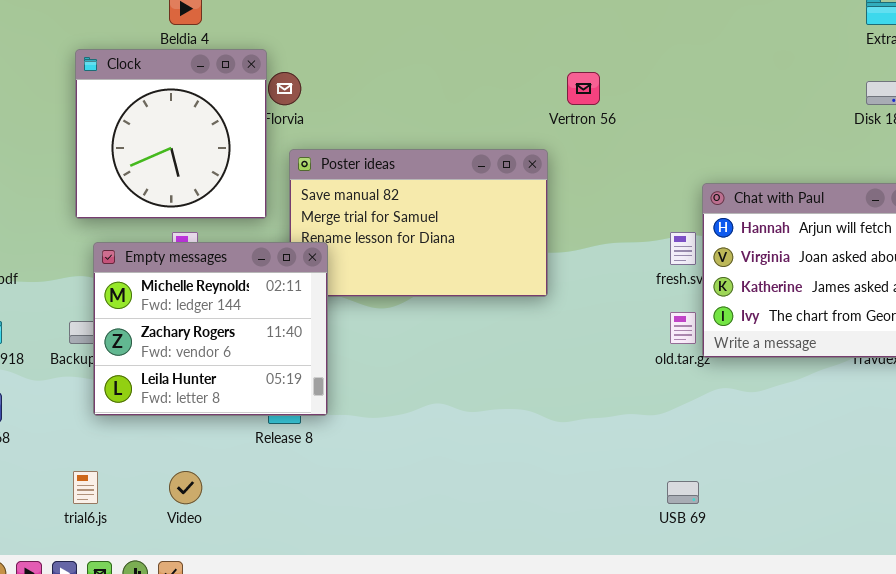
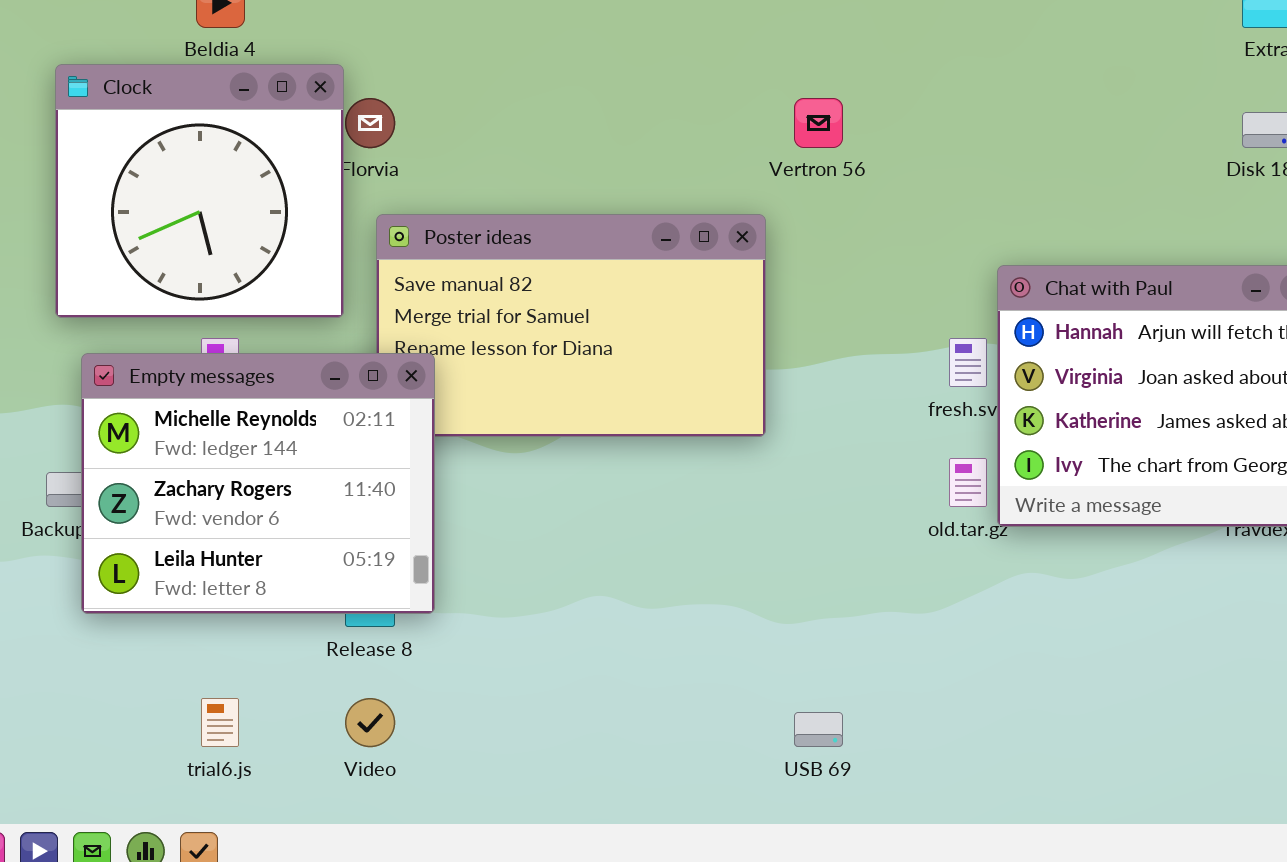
trial6.js: [73,471,98,504] -> [201,698,239,747], moved
Video: [169,471,202,504] -> [345,698,395,747], moved
USB 69: [667,481,699,504] -> [794,712,843,747], moved

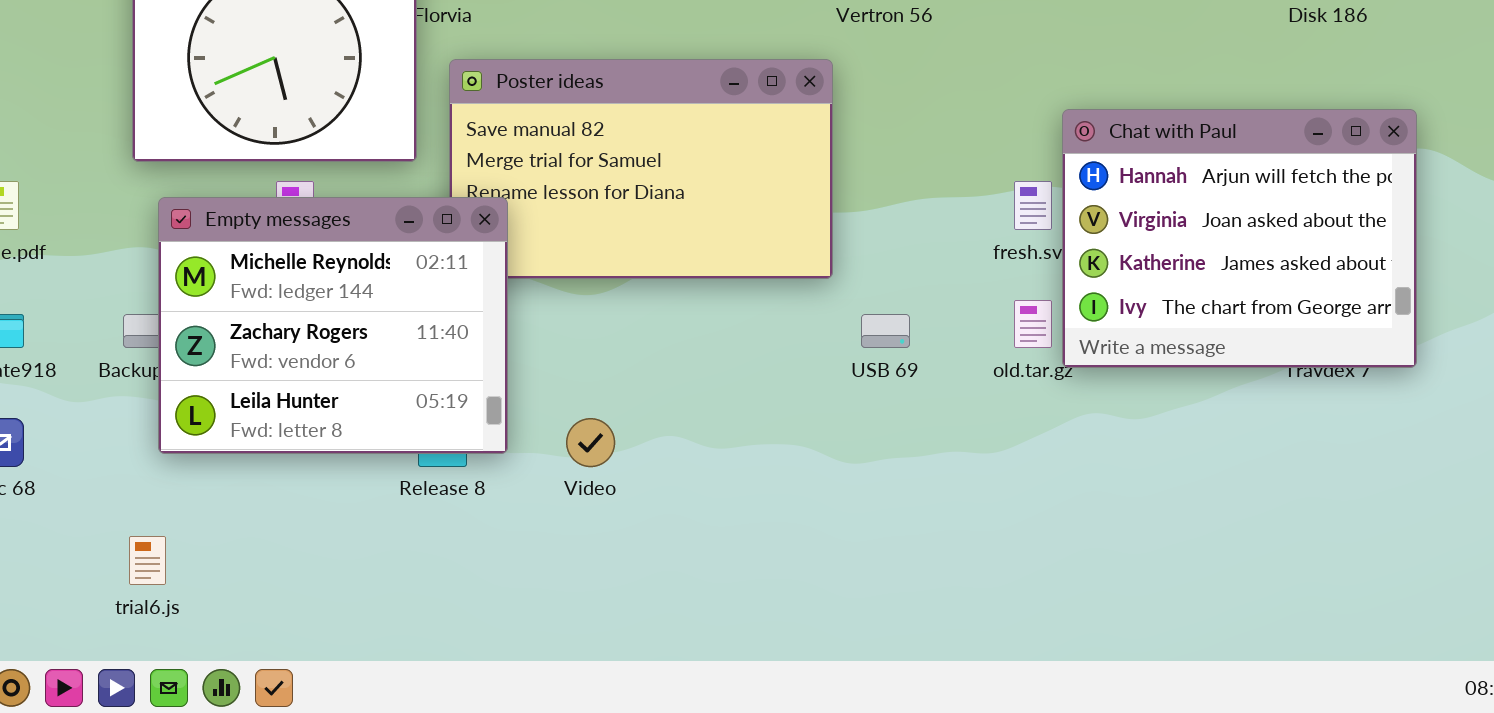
trial6.js: [201,698,239,747] -> [129,536,166,585], moved
Video: [345,698,395,747] -> [566,418,615,467], moved
USB 69: [794,712,843,747] -> [861,314,910,348], moved

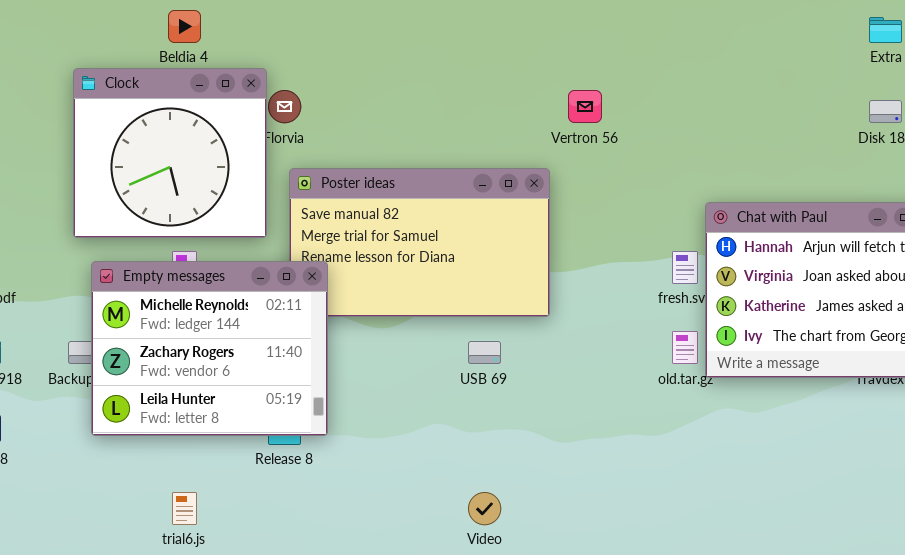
USB 69: [861,314,910,348] -> [468,341,501,364], moved
Video: [566,418,615,467] -> [468,492,501,525], moved
trial6.js: [129,536,166,585] -> [172,492,197,525], moved

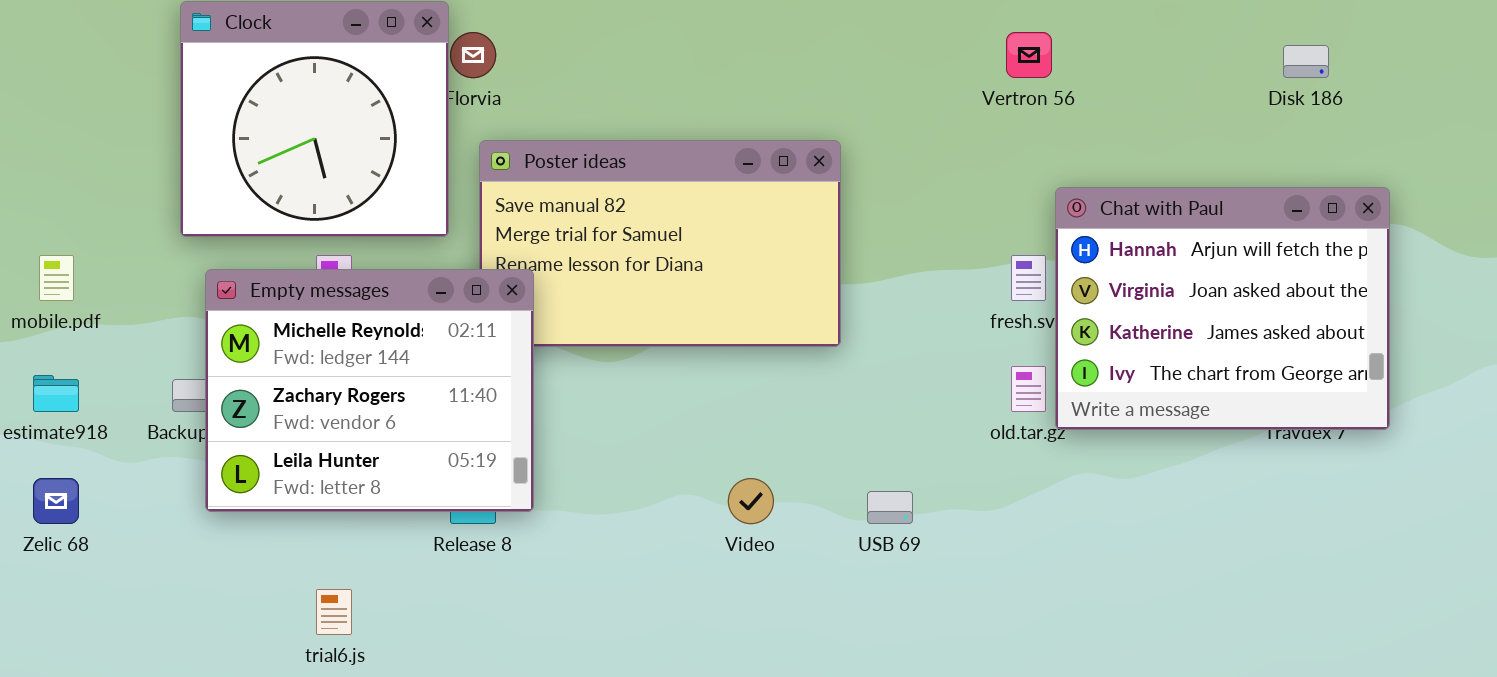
Vertron 56: [568,90,602,123] -> [1006,32,1052,78], moved
USB 69: [468,341,501,364] -> [867,491,913,524], moved
Video: [468,492,501,525] -> [728,478,774,524], moved

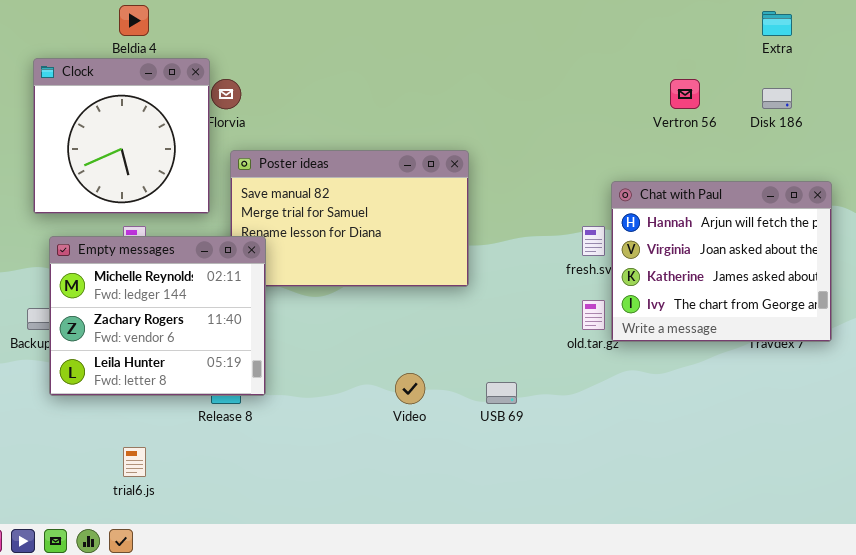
Vertron 56: [1006,32,1052,78] -> [670,79,700,109], moved

